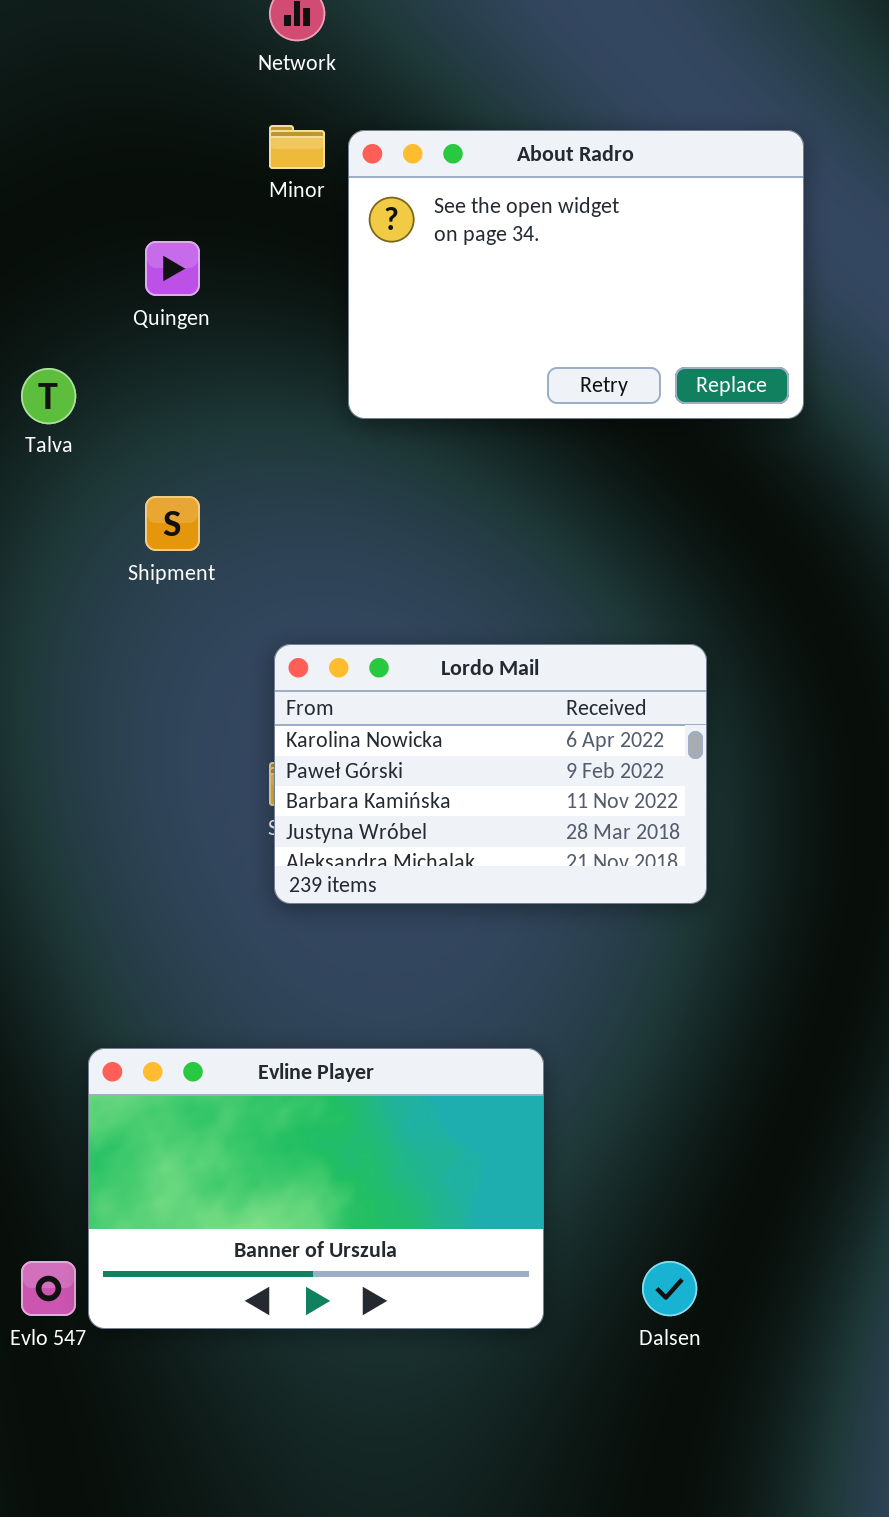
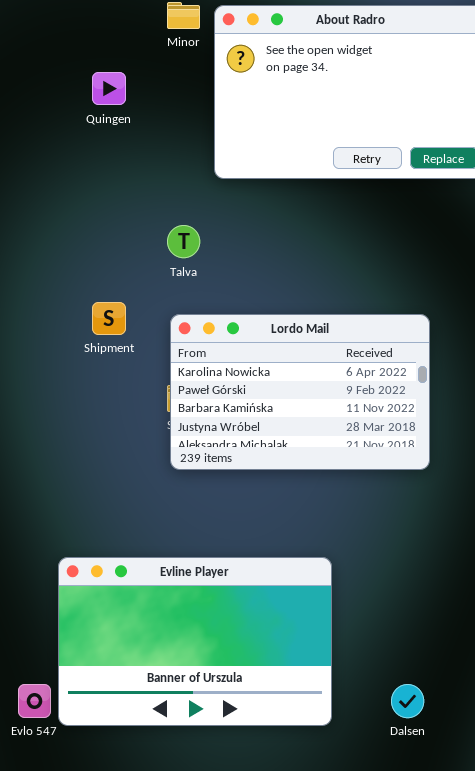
Talva: [21,368,76,424] -> [167,225,200,258], moved
Shipment: [145,496,200,551] -> [92,302,126,335], moved

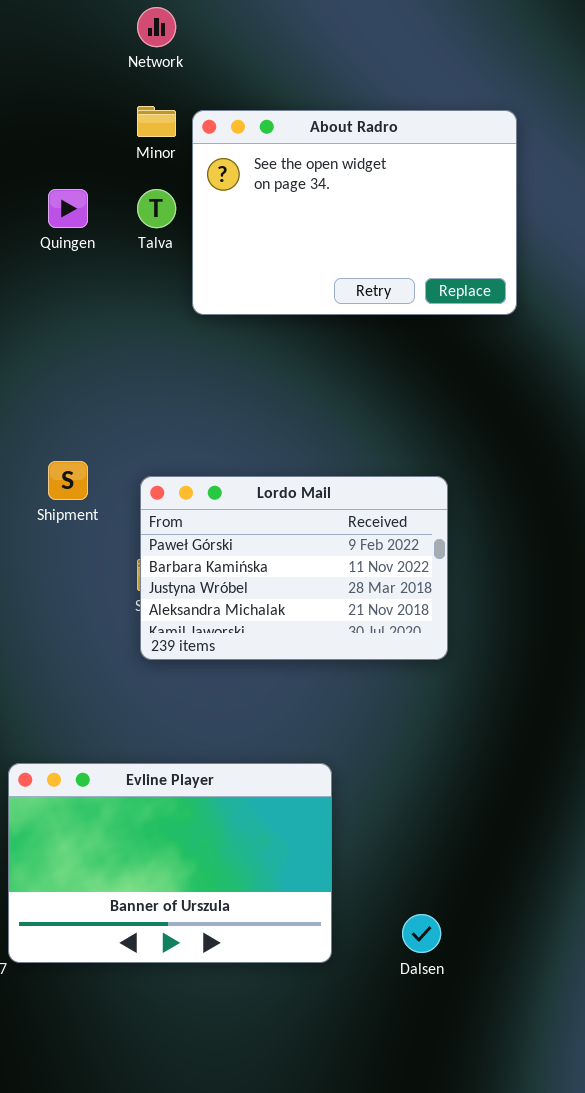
Talva: [167,225,200,258] -> [137,189,176,228], moved
Lordo Mail: [170,314,430,470] -> [140,476,448,660], scrolled down 1 row

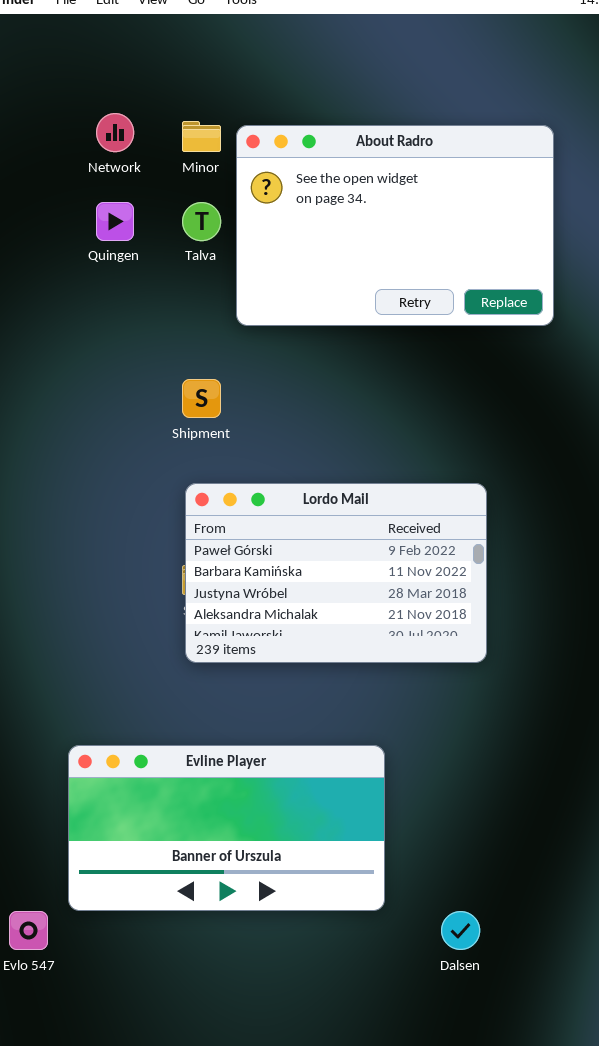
Network: [137,7,176,47] -> [96,113,134,152], moved
Shipment: [48,461,88,500] -> [182,379,221,418], moved
Evline Player: [8,763,332,963] -> [68,745,385,911], moved, resized

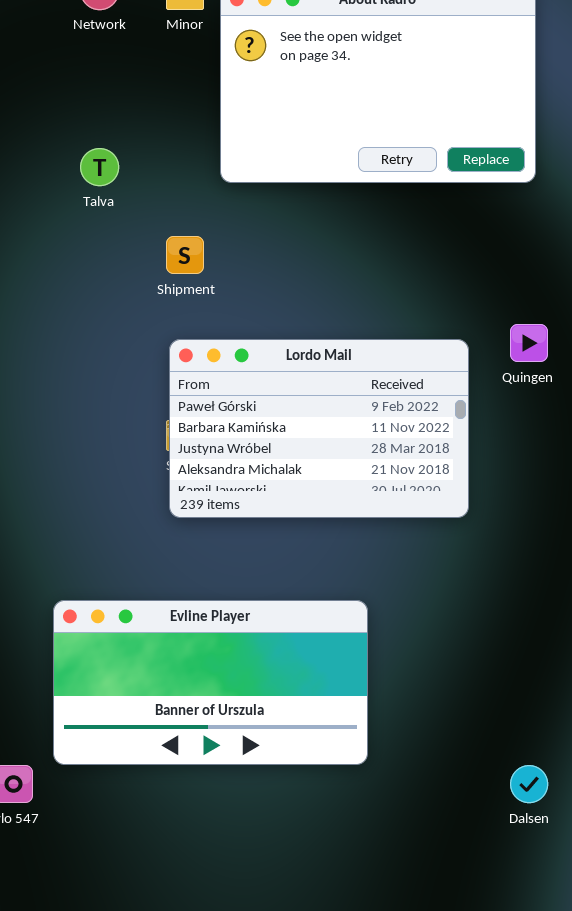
Quingen: [96,202,134,241] -> [510,324,548,362], moved
Talva: [182,202,221,241] -> [80,148,119,186], moved
Dalsen: [441,911,480,950] -> [510,765,548,803], moved

